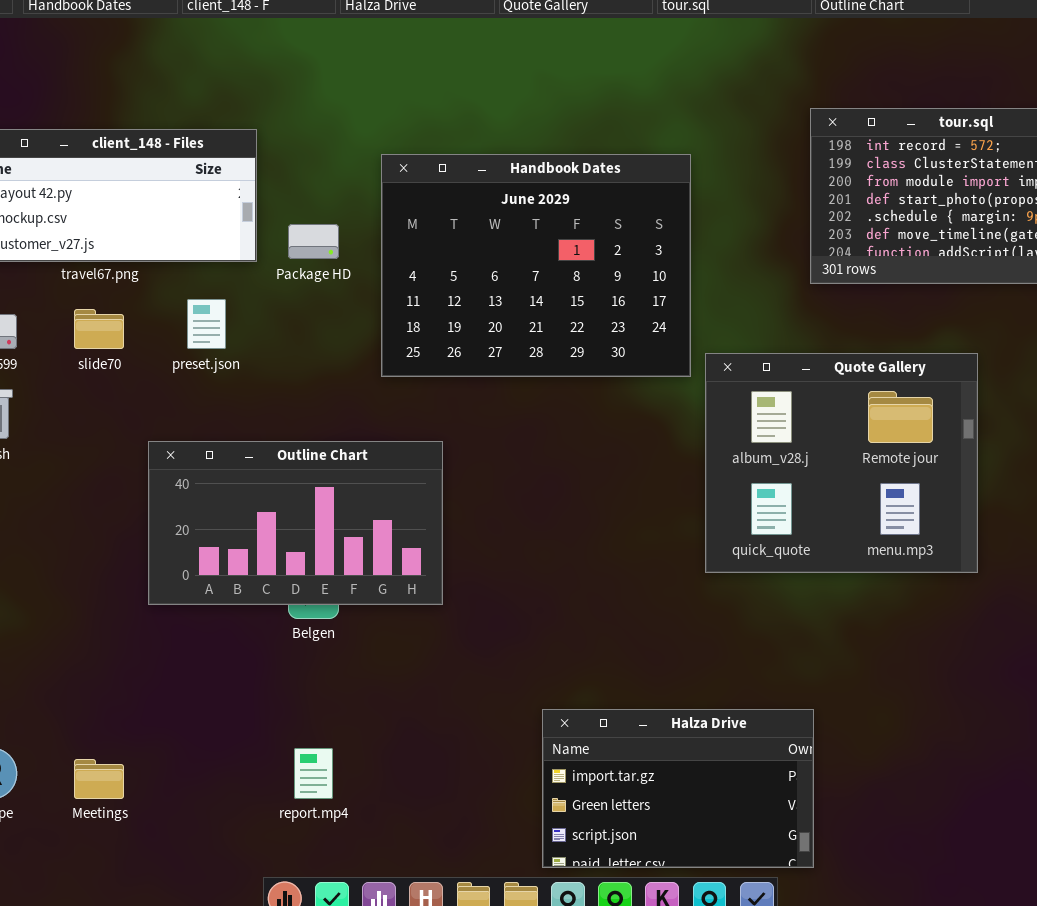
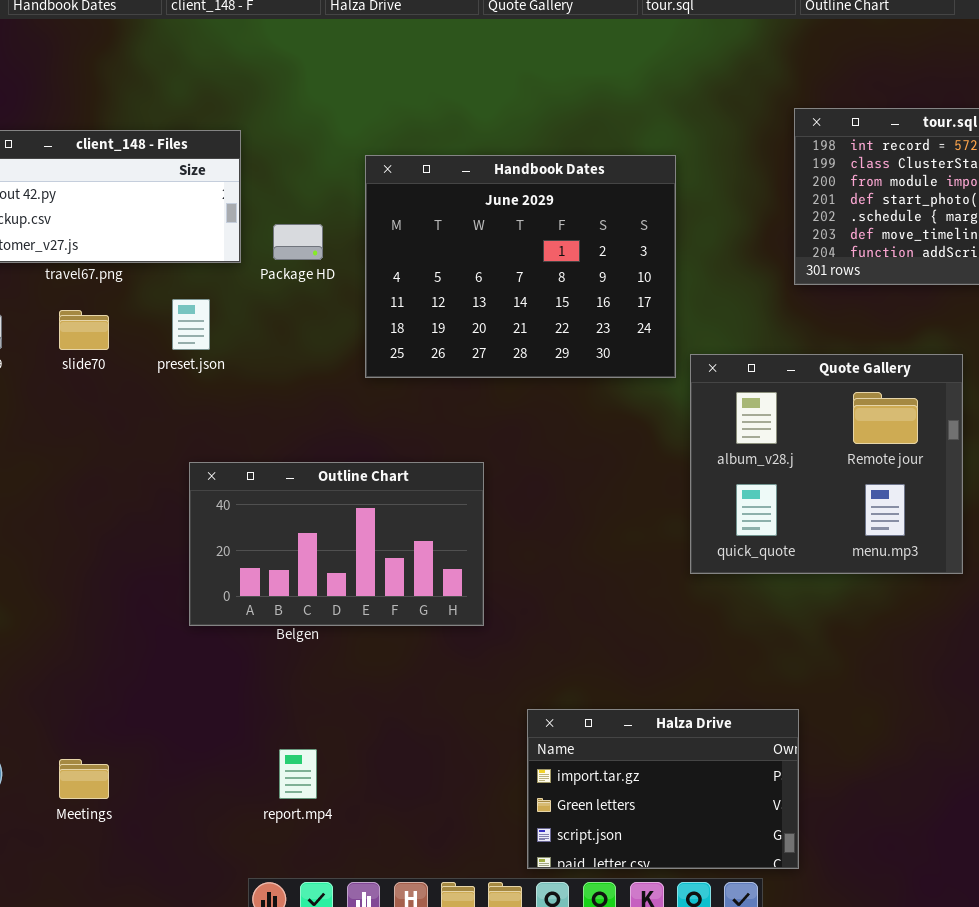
Outline Chart: [148,441,443,605] -> [189,462,484,626], moved

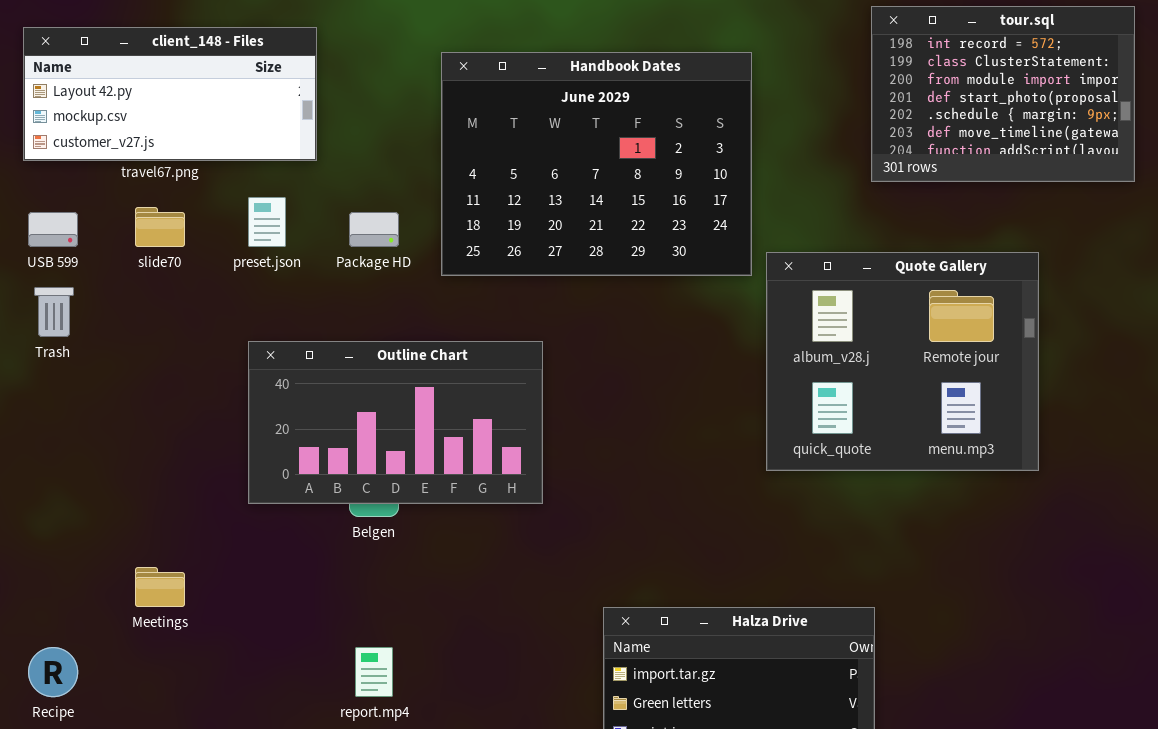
Package HD: [273,224,323,260] -> [349,212,399,247], moved
Outline Chart: [189,462,484,626] -> [248,341,543,504], moved
Meetings: [59,759,109,799] -> [135,567,185,607], moved

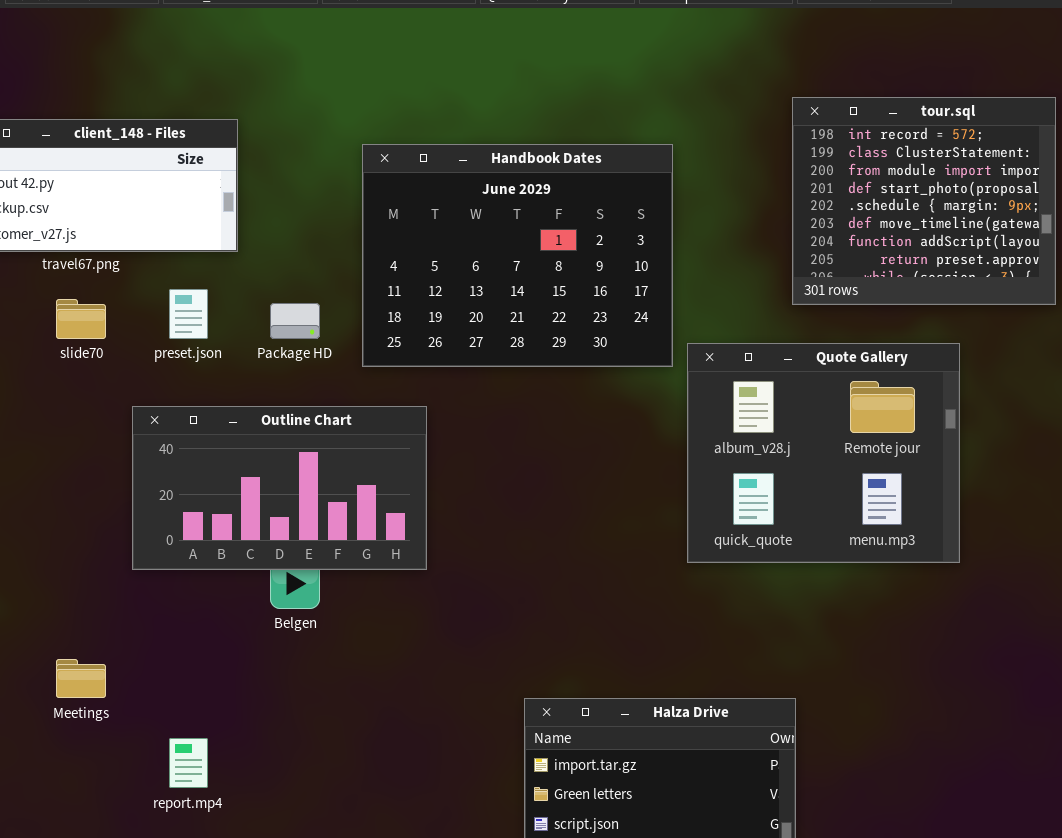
tour.sql: [871,6,1135,182] -> [792,97,1056,305], resized
Outline Chart: [248,341,543,504] -> [132,406,427,570], moved
report.mp4: [355,647,393,697] -> [169,738,208,788], moved

